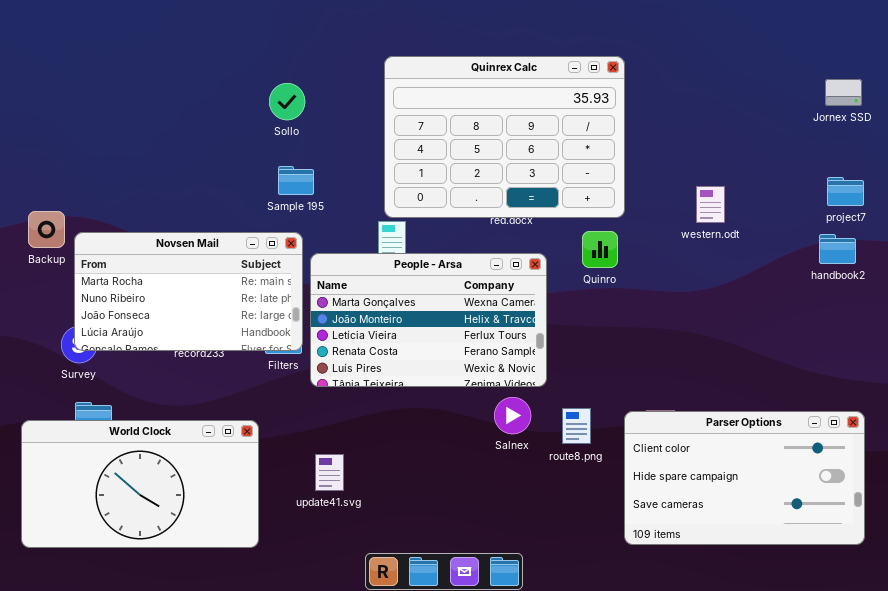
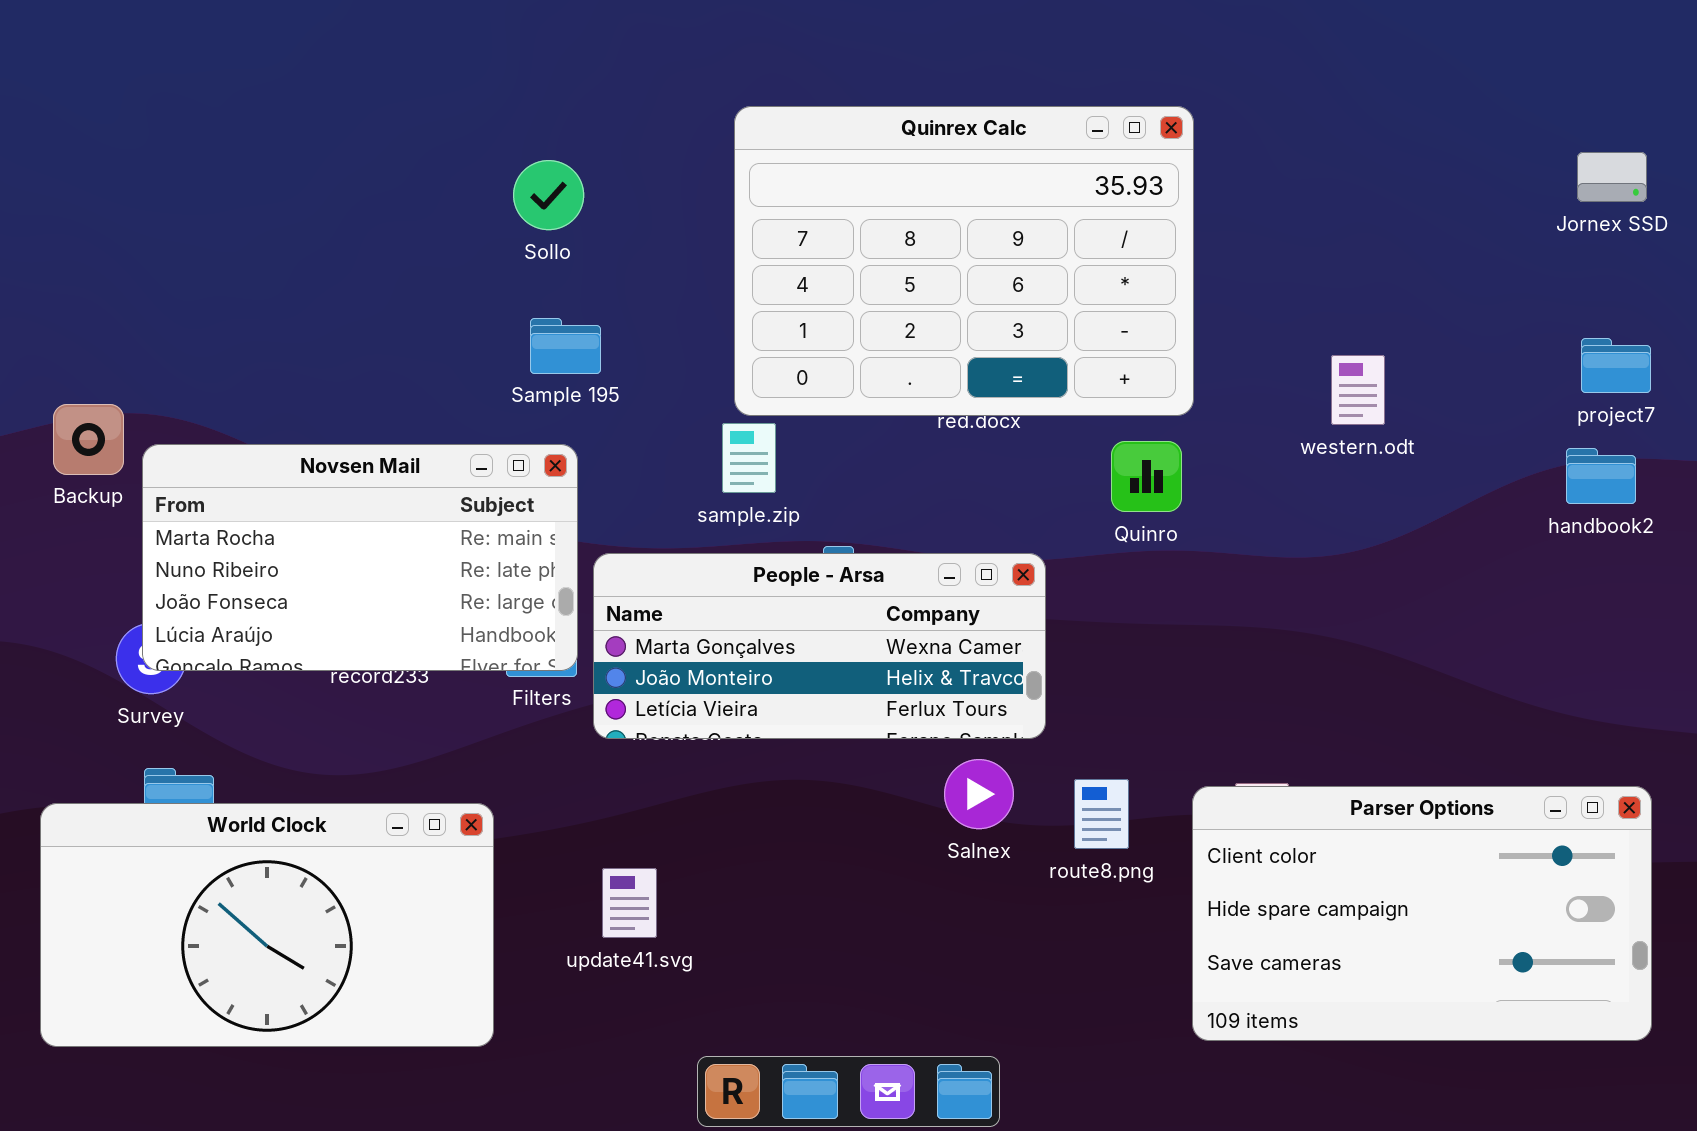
People - Arsa: [310,253,547,387] -> [593,553,1046,739], resized

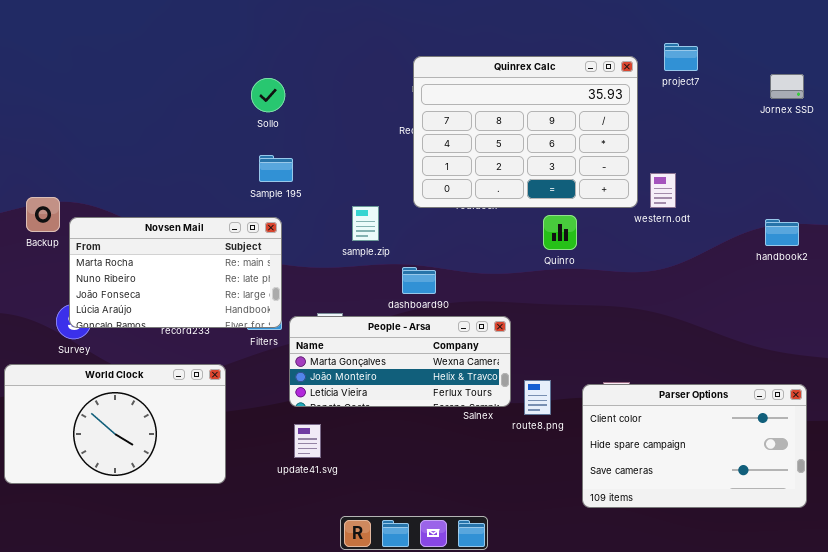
Quinrex Calc: [734,106,1194,416] -> [413,56,638,208], moved
project7: [1581,338,1651,393] -> [664,43,698,71], moved
People - Arsa: [593,553,1046,739] -> [289,316,511,407], moved
World Clock: [40,803,494,1047] -> [4,364,226,484], moved

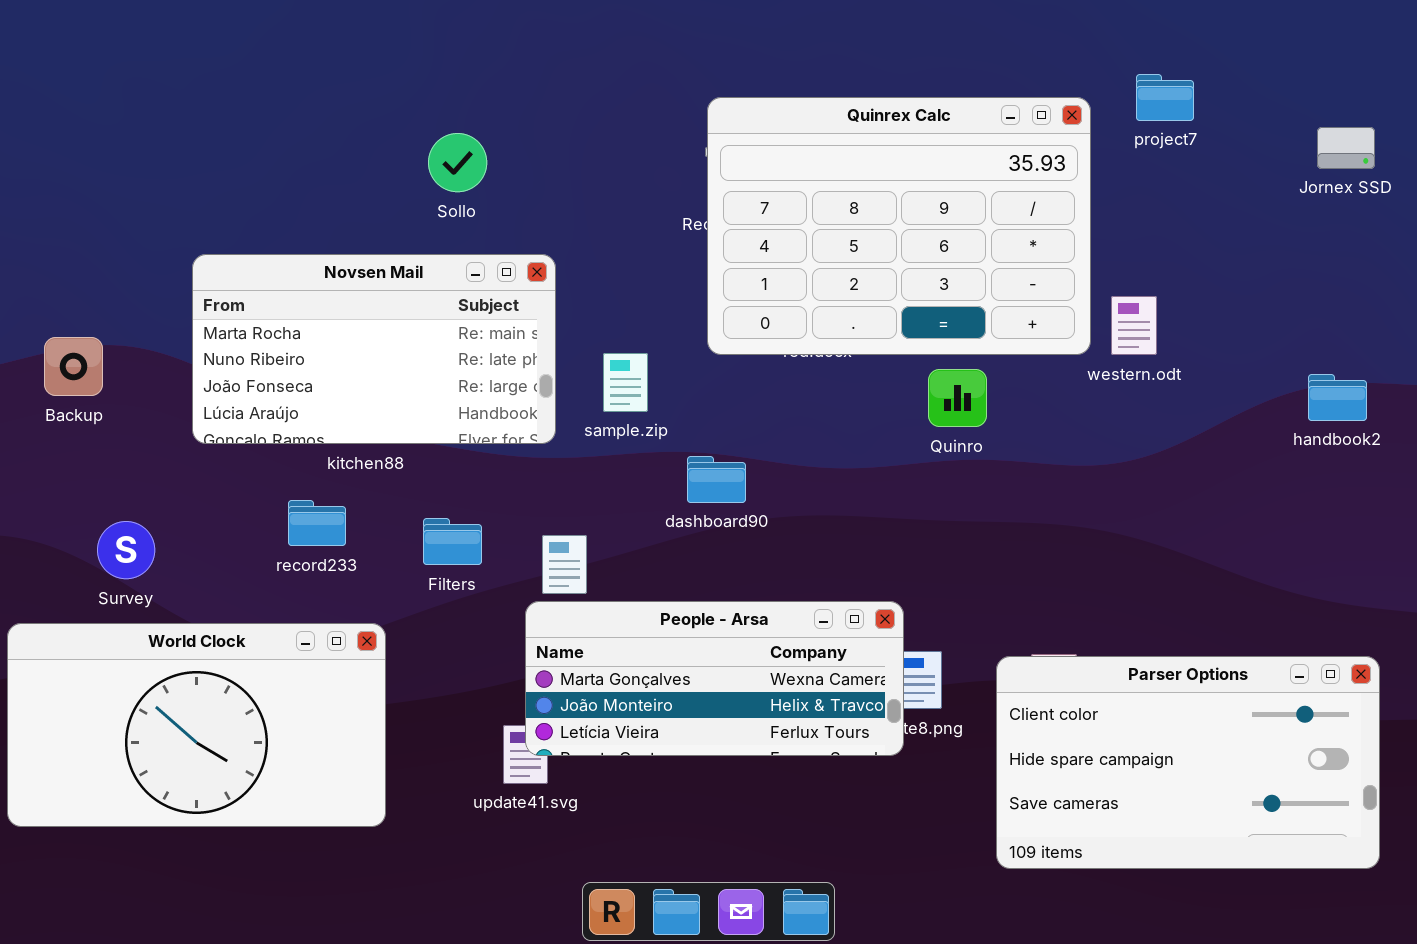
Novsen Mail: [69,217,282,328] -> [192,254,556,444], moved
People - Arsa: [289,316,511,407] -> [525,601,904,756], moved

